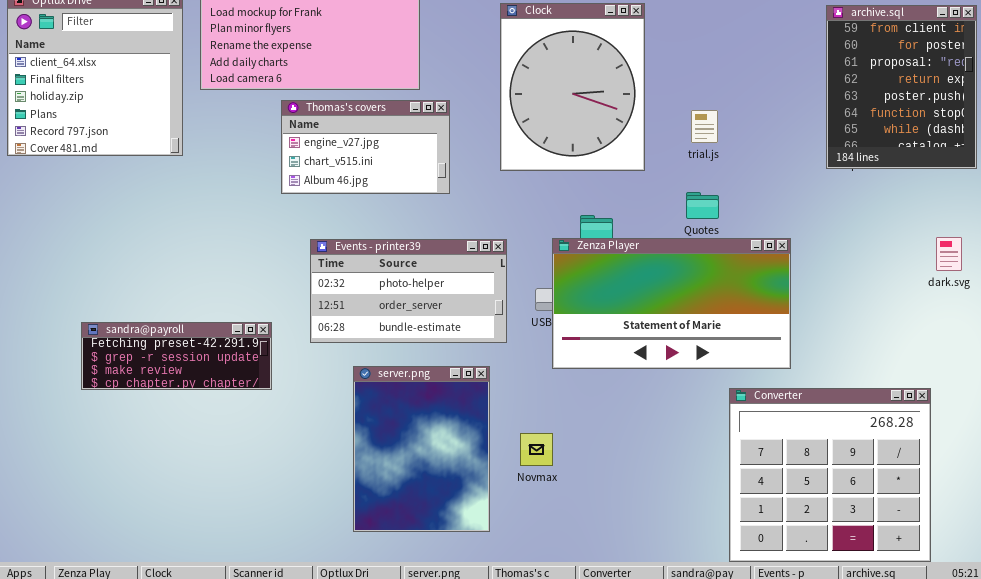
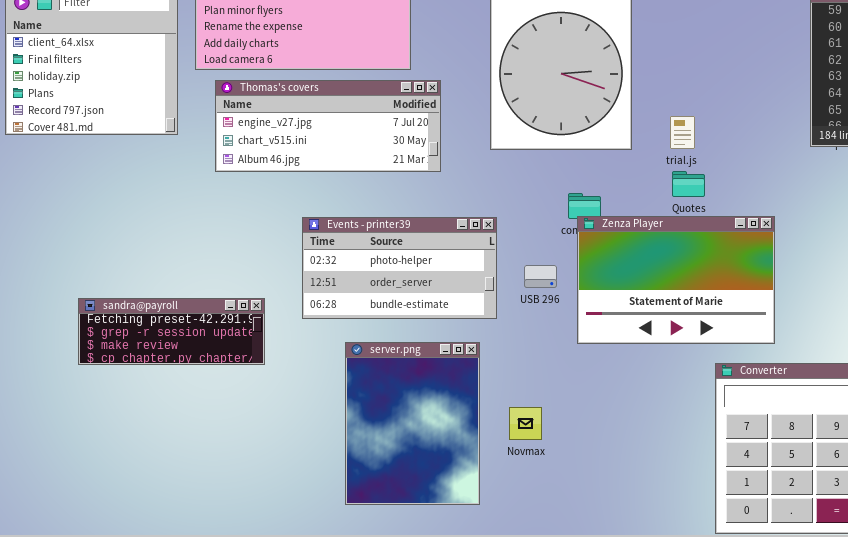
Thomas's covers: [281,100,450,194] -> [215,80,441,172], resized
trial.js: [691,110,718,143] -> [670,116,695,149], moved
Zenza Player: [552,238,791,369] -> [577,216,775,344], resized

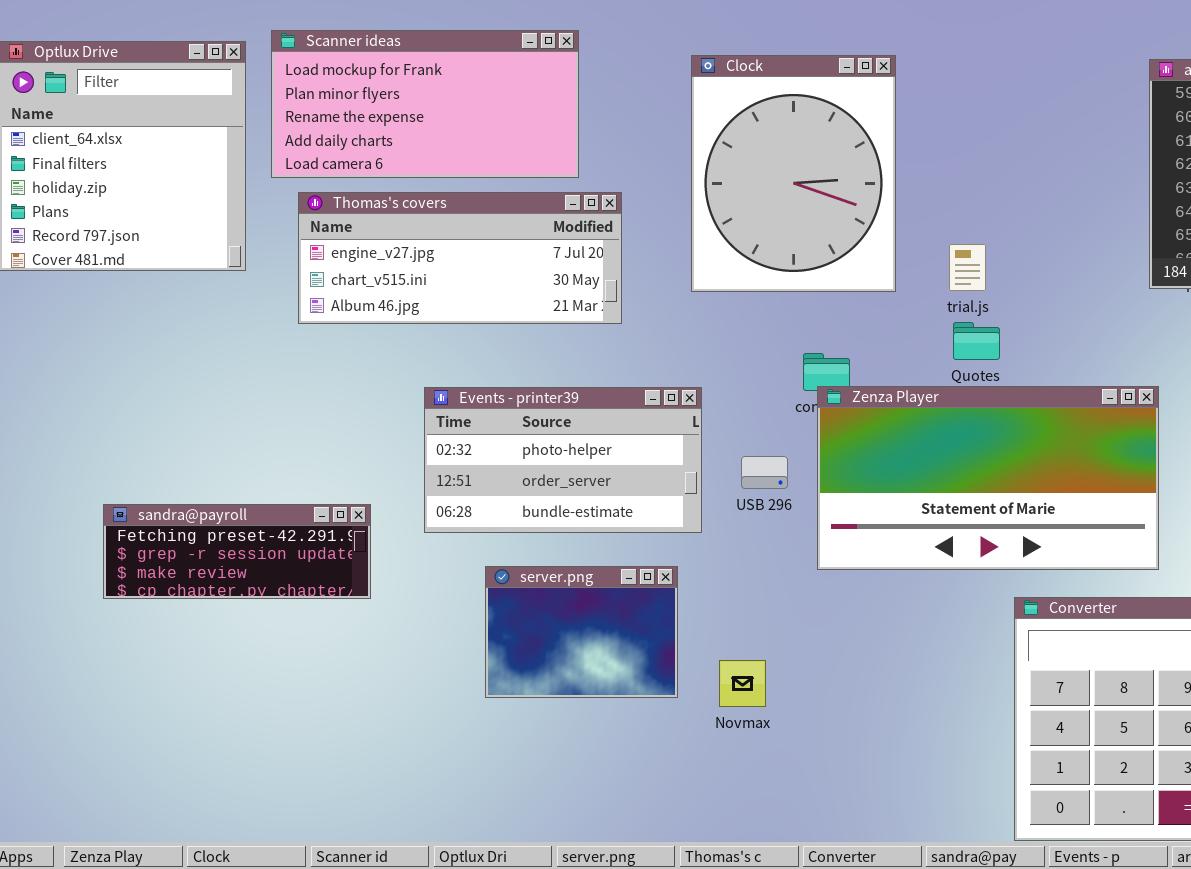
Zenza Player: [577,216,775,344] -> [817,386,1159,570], resized
server.png: [345,342,480,505] -> [485,566,678,698], resized

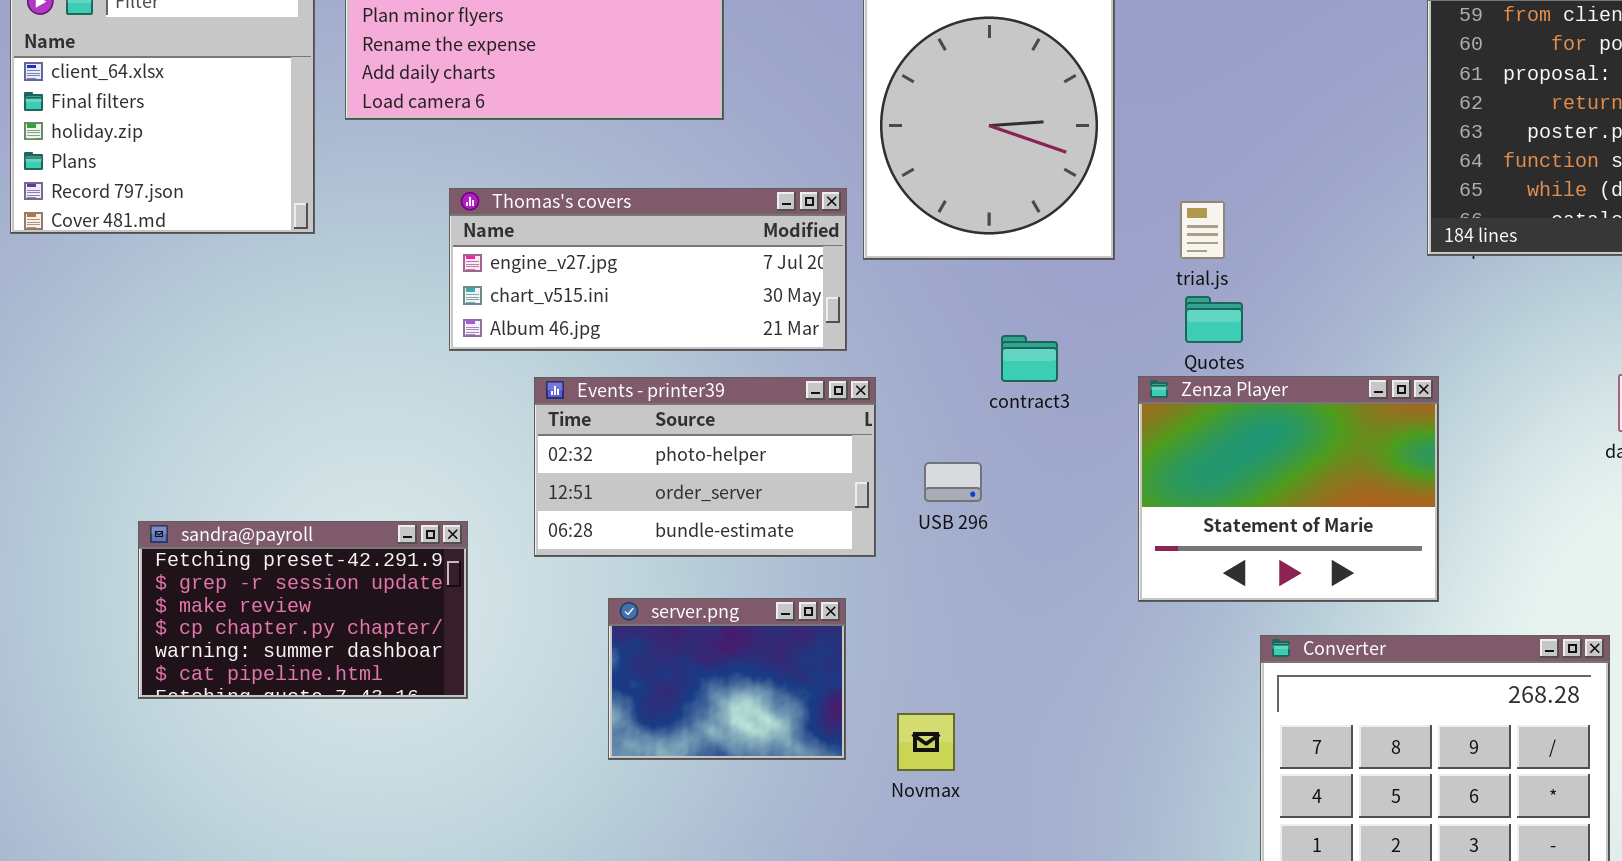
Thomas's covers: [298,192,622,324] -> [449,188,847,351], moved
Zenza Player: [817,386,1159,570] -> [1138,376,1439,602], resized
sandra@payroll: [103,504,371,599] -> [138,521,468,699], resized

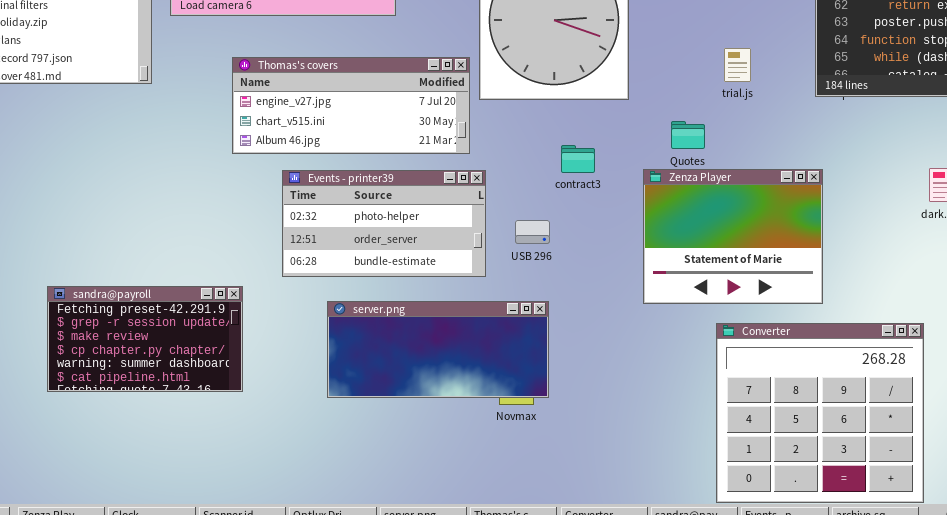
trial.js: [1180,201,1225,259] -> [724,48,751,82], moved
sandra@payroll: [138,521,468,699] -> [47,286,243,392], moved
server.png: [608,598,846,760] -> [327,301,549,398], resized

